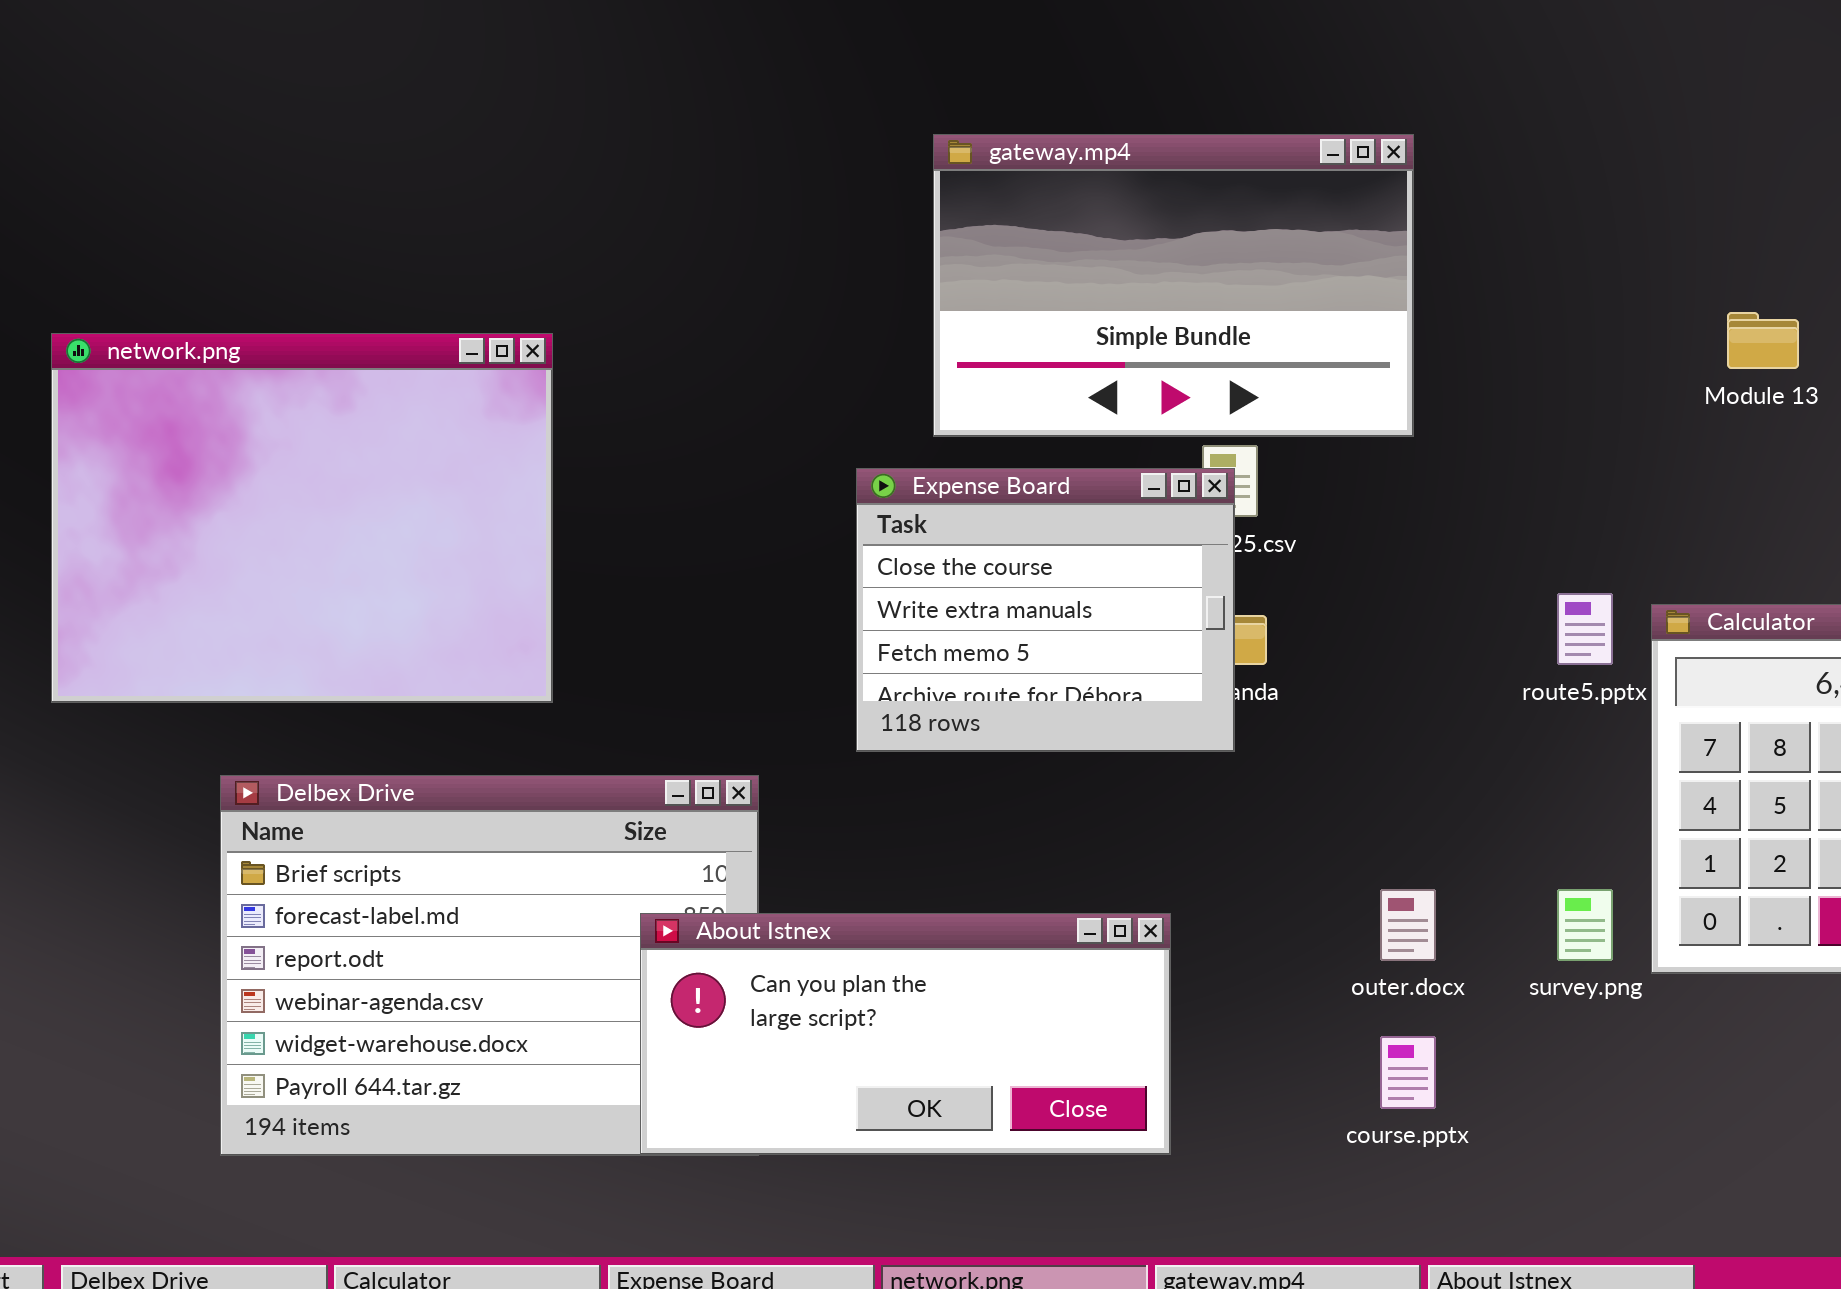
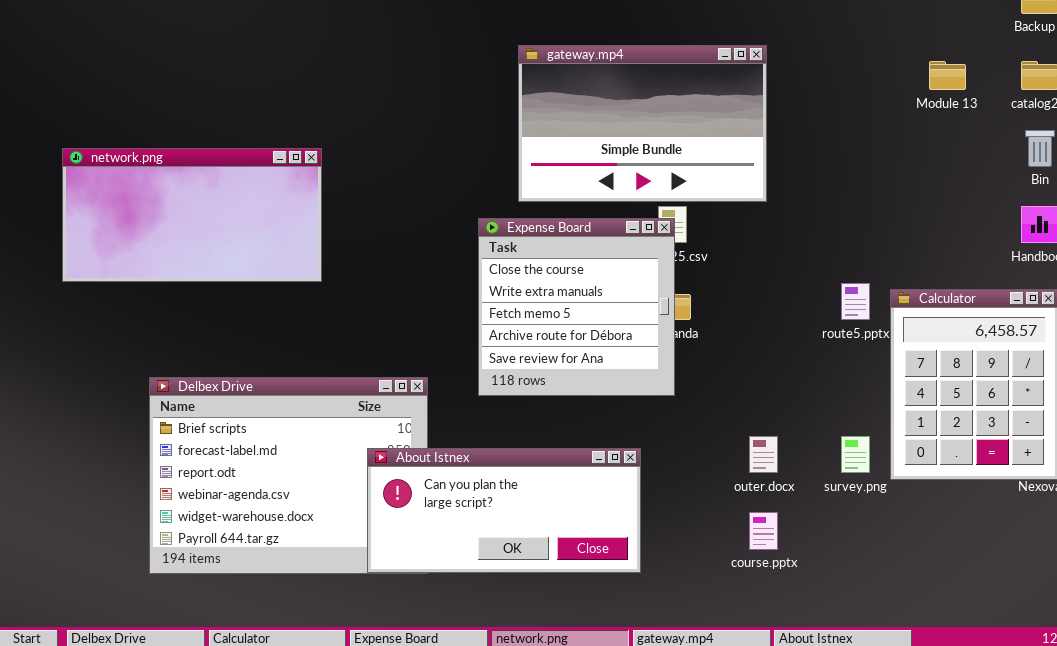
Module 13: [1727,312,1799,369] -> [929,61,966,90], moved
network.png: [51,333,553,703] -> [62,148,322,282], resized
Expense Board: [856,468,1235,752] -> [478,218,675,396], resized

